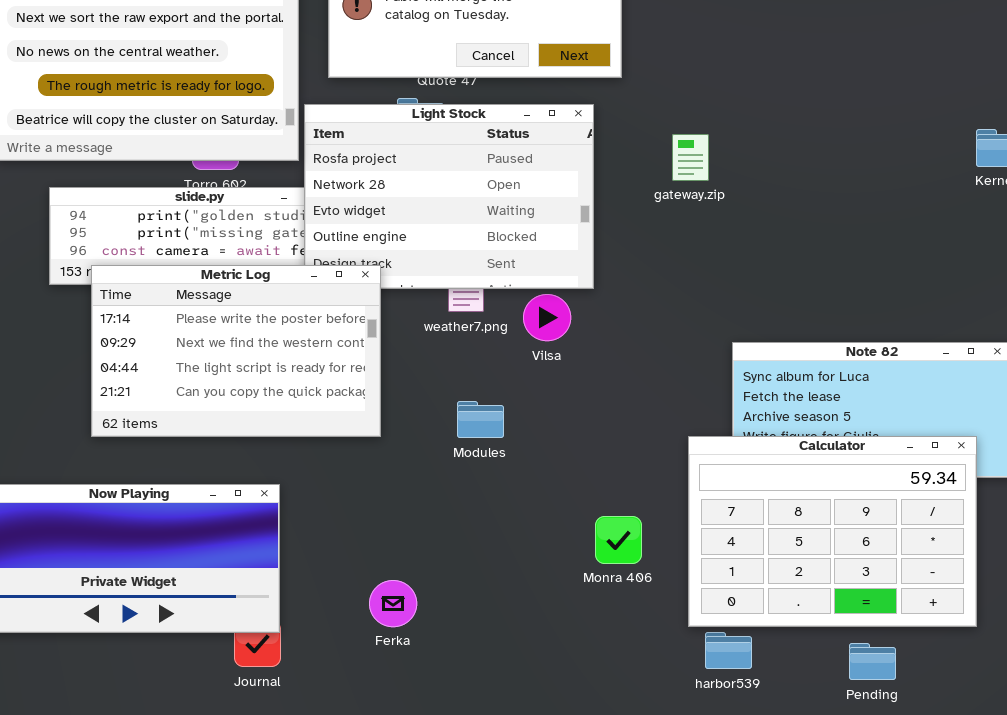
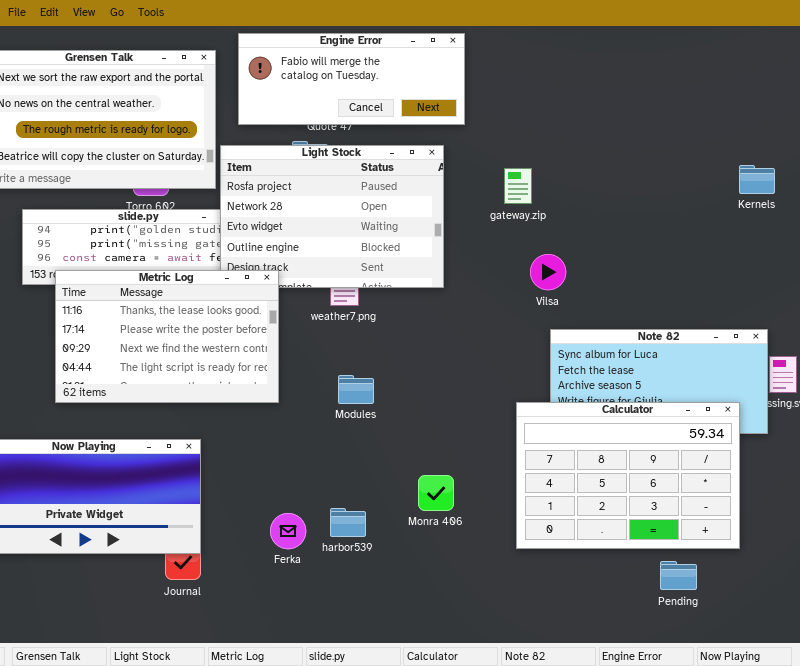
Metric Log: [91,265,381,437] -> [55,270,279,403], scrolled up 1 row
Vilsa: [523,294,571,341] -> [530,254,566,290], moved
Monra 406: [595,516,642,564] -> [418,475,454,511], moved
harbor539: [705,632,752,669] -> [330,508,366,537], moved
Pending: [849,643,896,680] -> [660,561,697,590], moved

